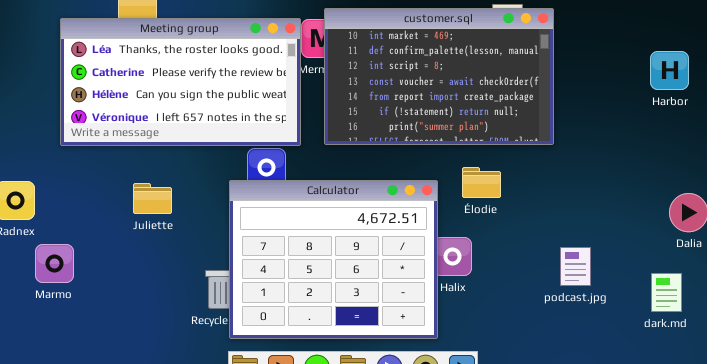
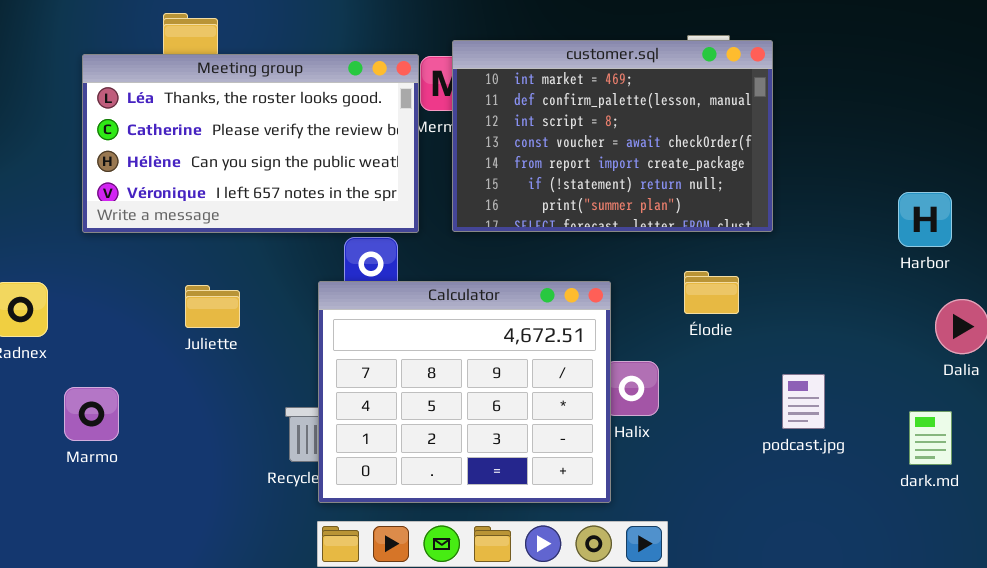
Harbor: [650,51,689,90] -> [898,192,952,247], moved
Élodie: [462,167,501,198] -> [684,271,739,314], moved
Marmo: [35,244,74,283] -> [64,387,119,441], moved

